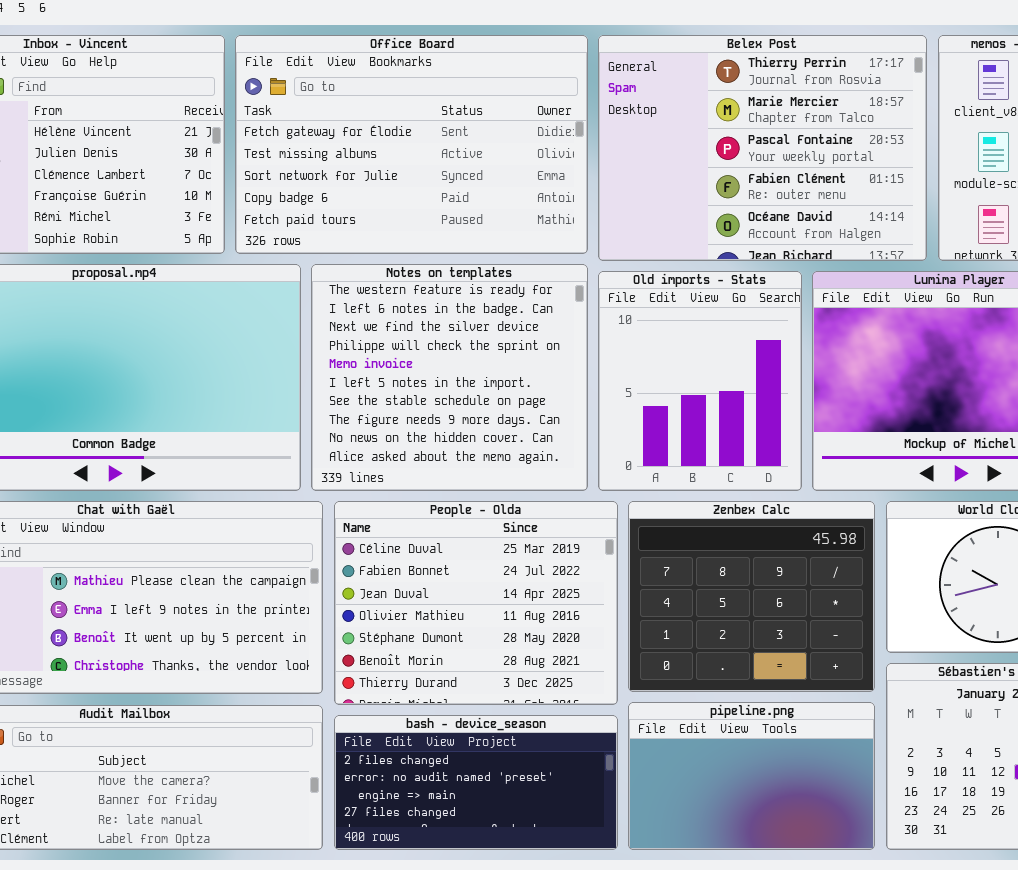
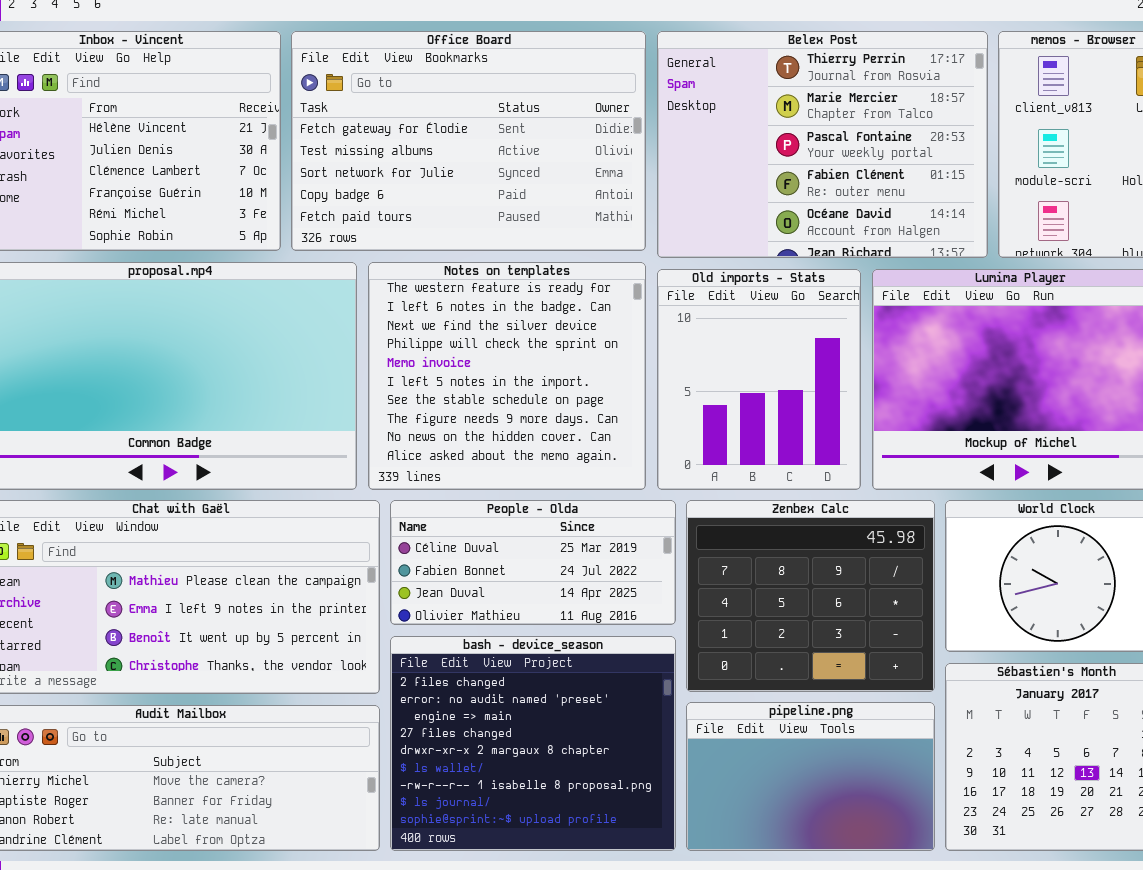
People - Olda: [334,501,618,705] -> [390,500,676,625], resized
bash - device_season: [334,715,618,850] -> [390,636,676,851], resized

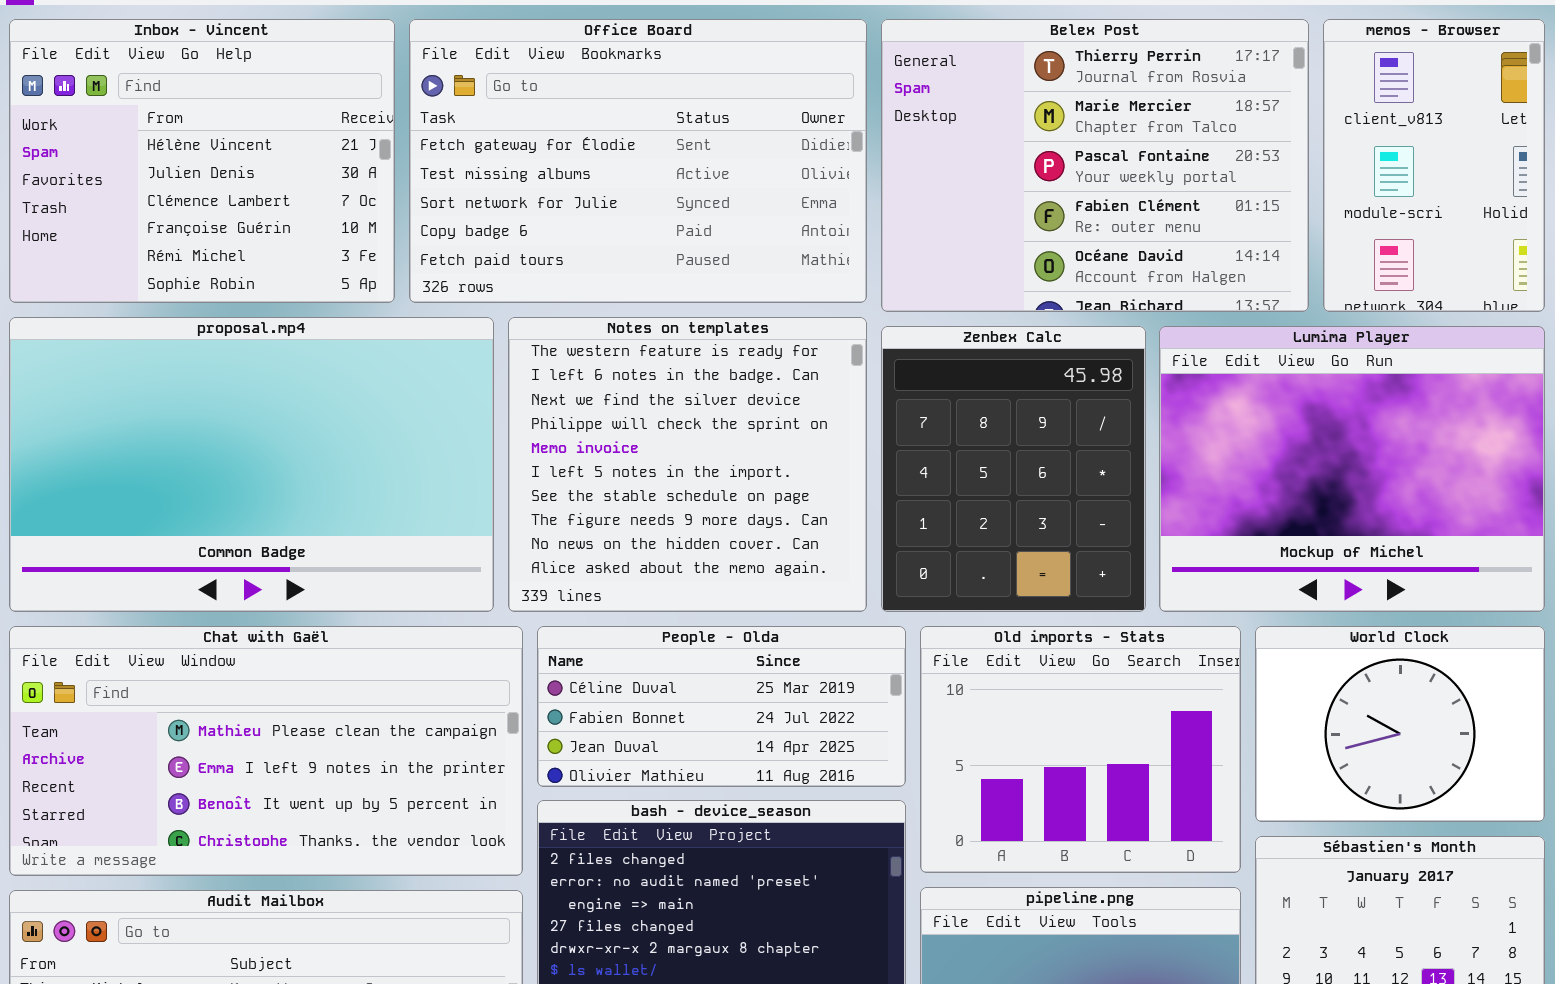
Old imports - Stats: [657,269,861,490] -> [920,626,1241,873], moved, resized
Zenbex Calc: [686,500,935,692] -> [881,326,1146,612], moved, resized

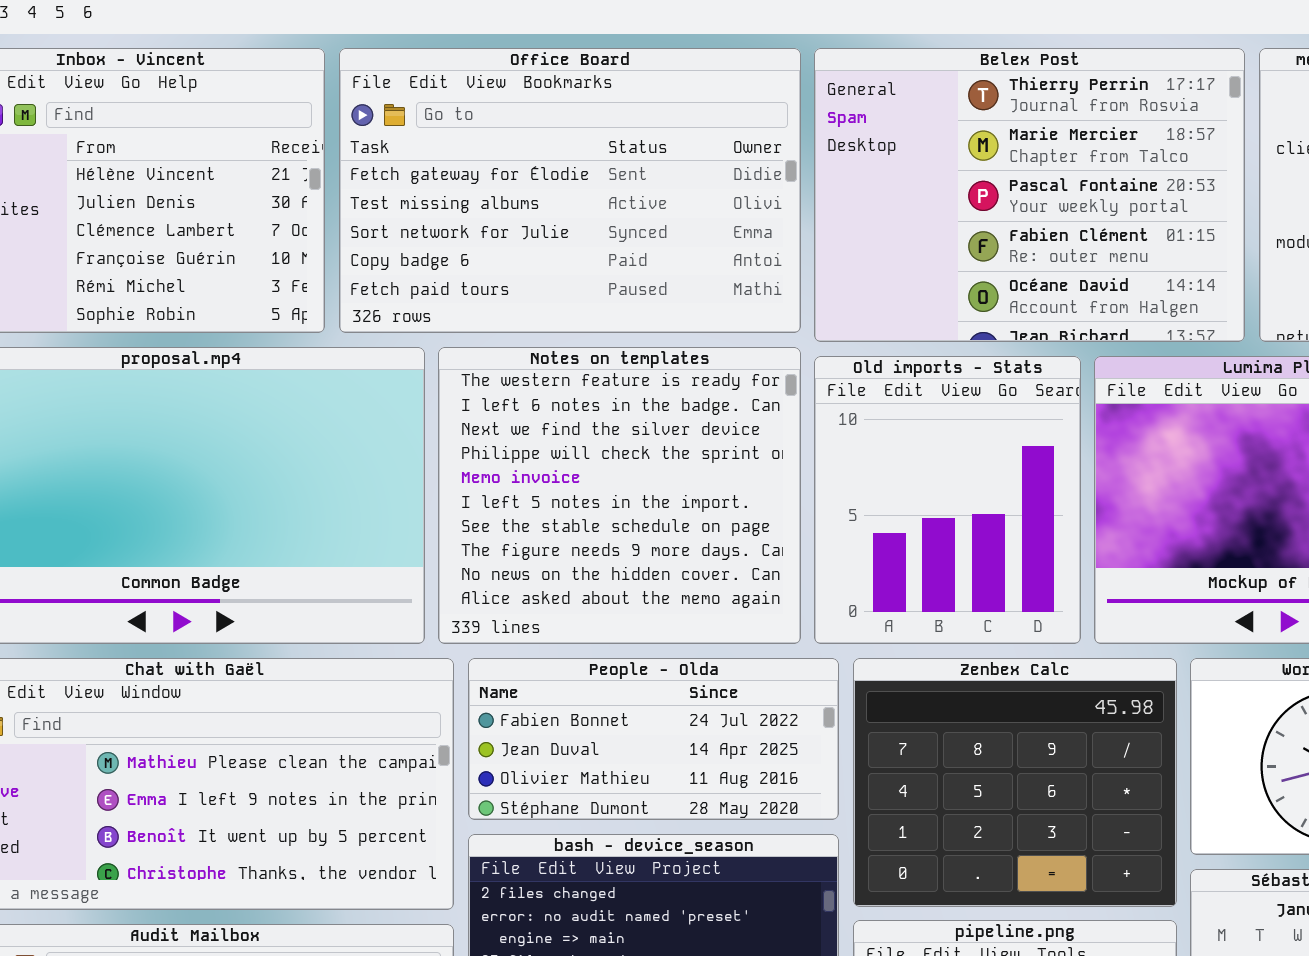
Zenbex Calc: [881,326,1146,612] -> [853,658,1177,907], moved, resized
People - Olda: [537,626,906,787] -> [468,658,839,820], scrolled down 1 row
Old imports - Stats: [920,626,1241,873] -> [814,356,1081,644], moved, resized

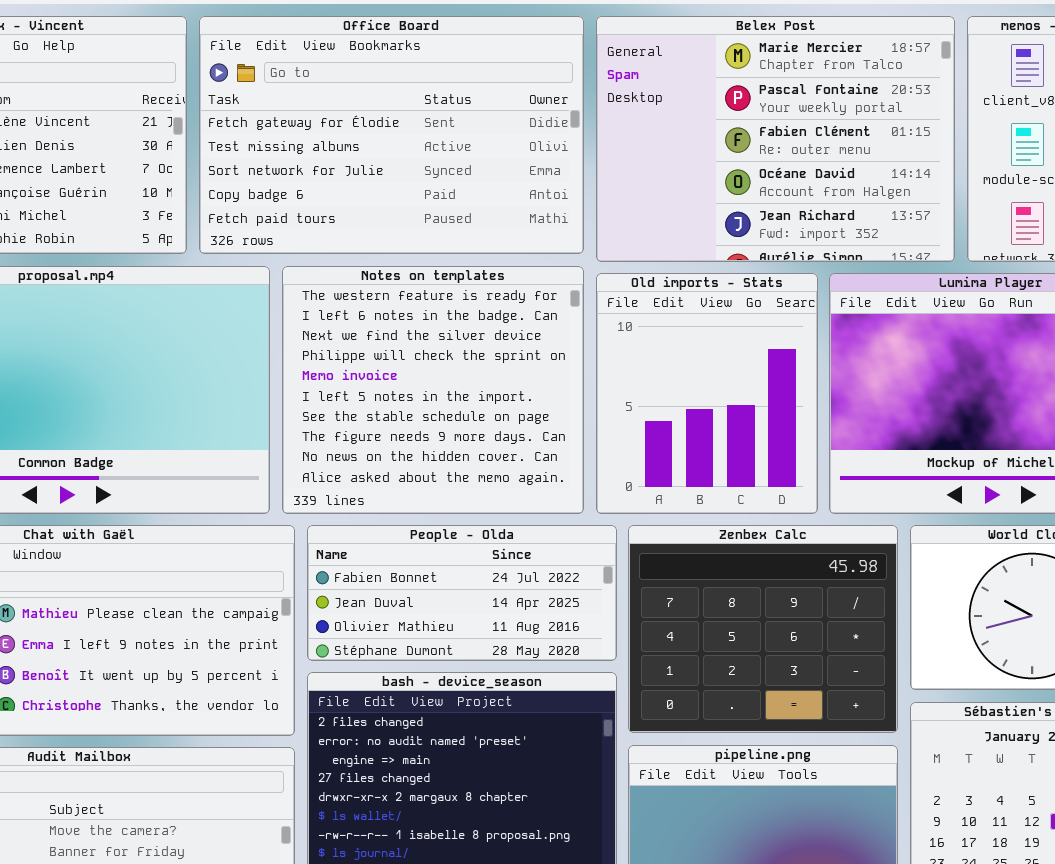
Belex Post: [814,48,1245,342] -> [596,16,955,262], scrolled down 1 row

